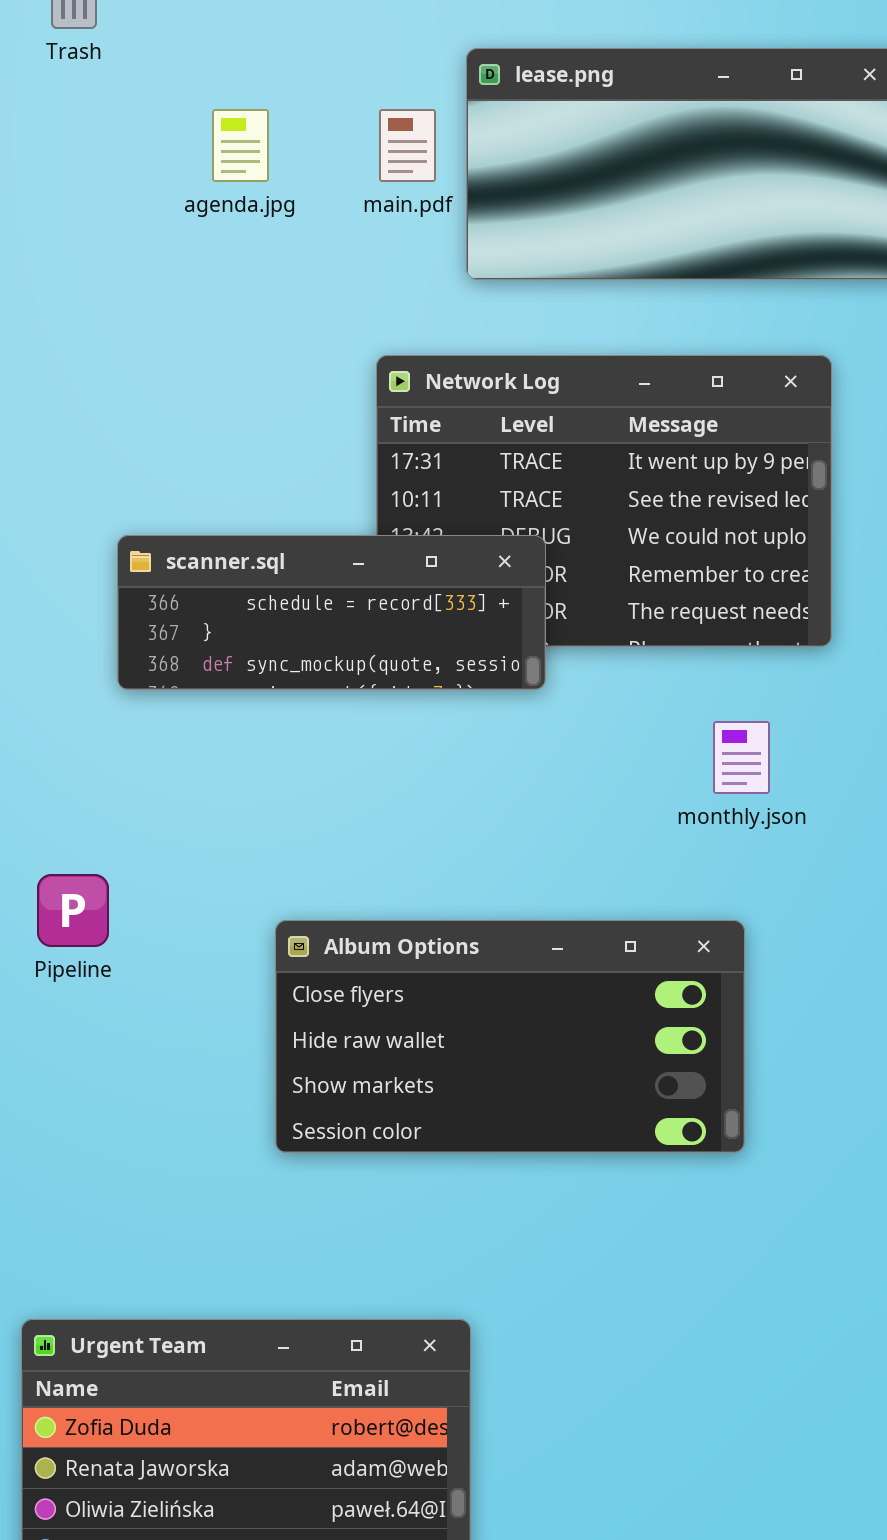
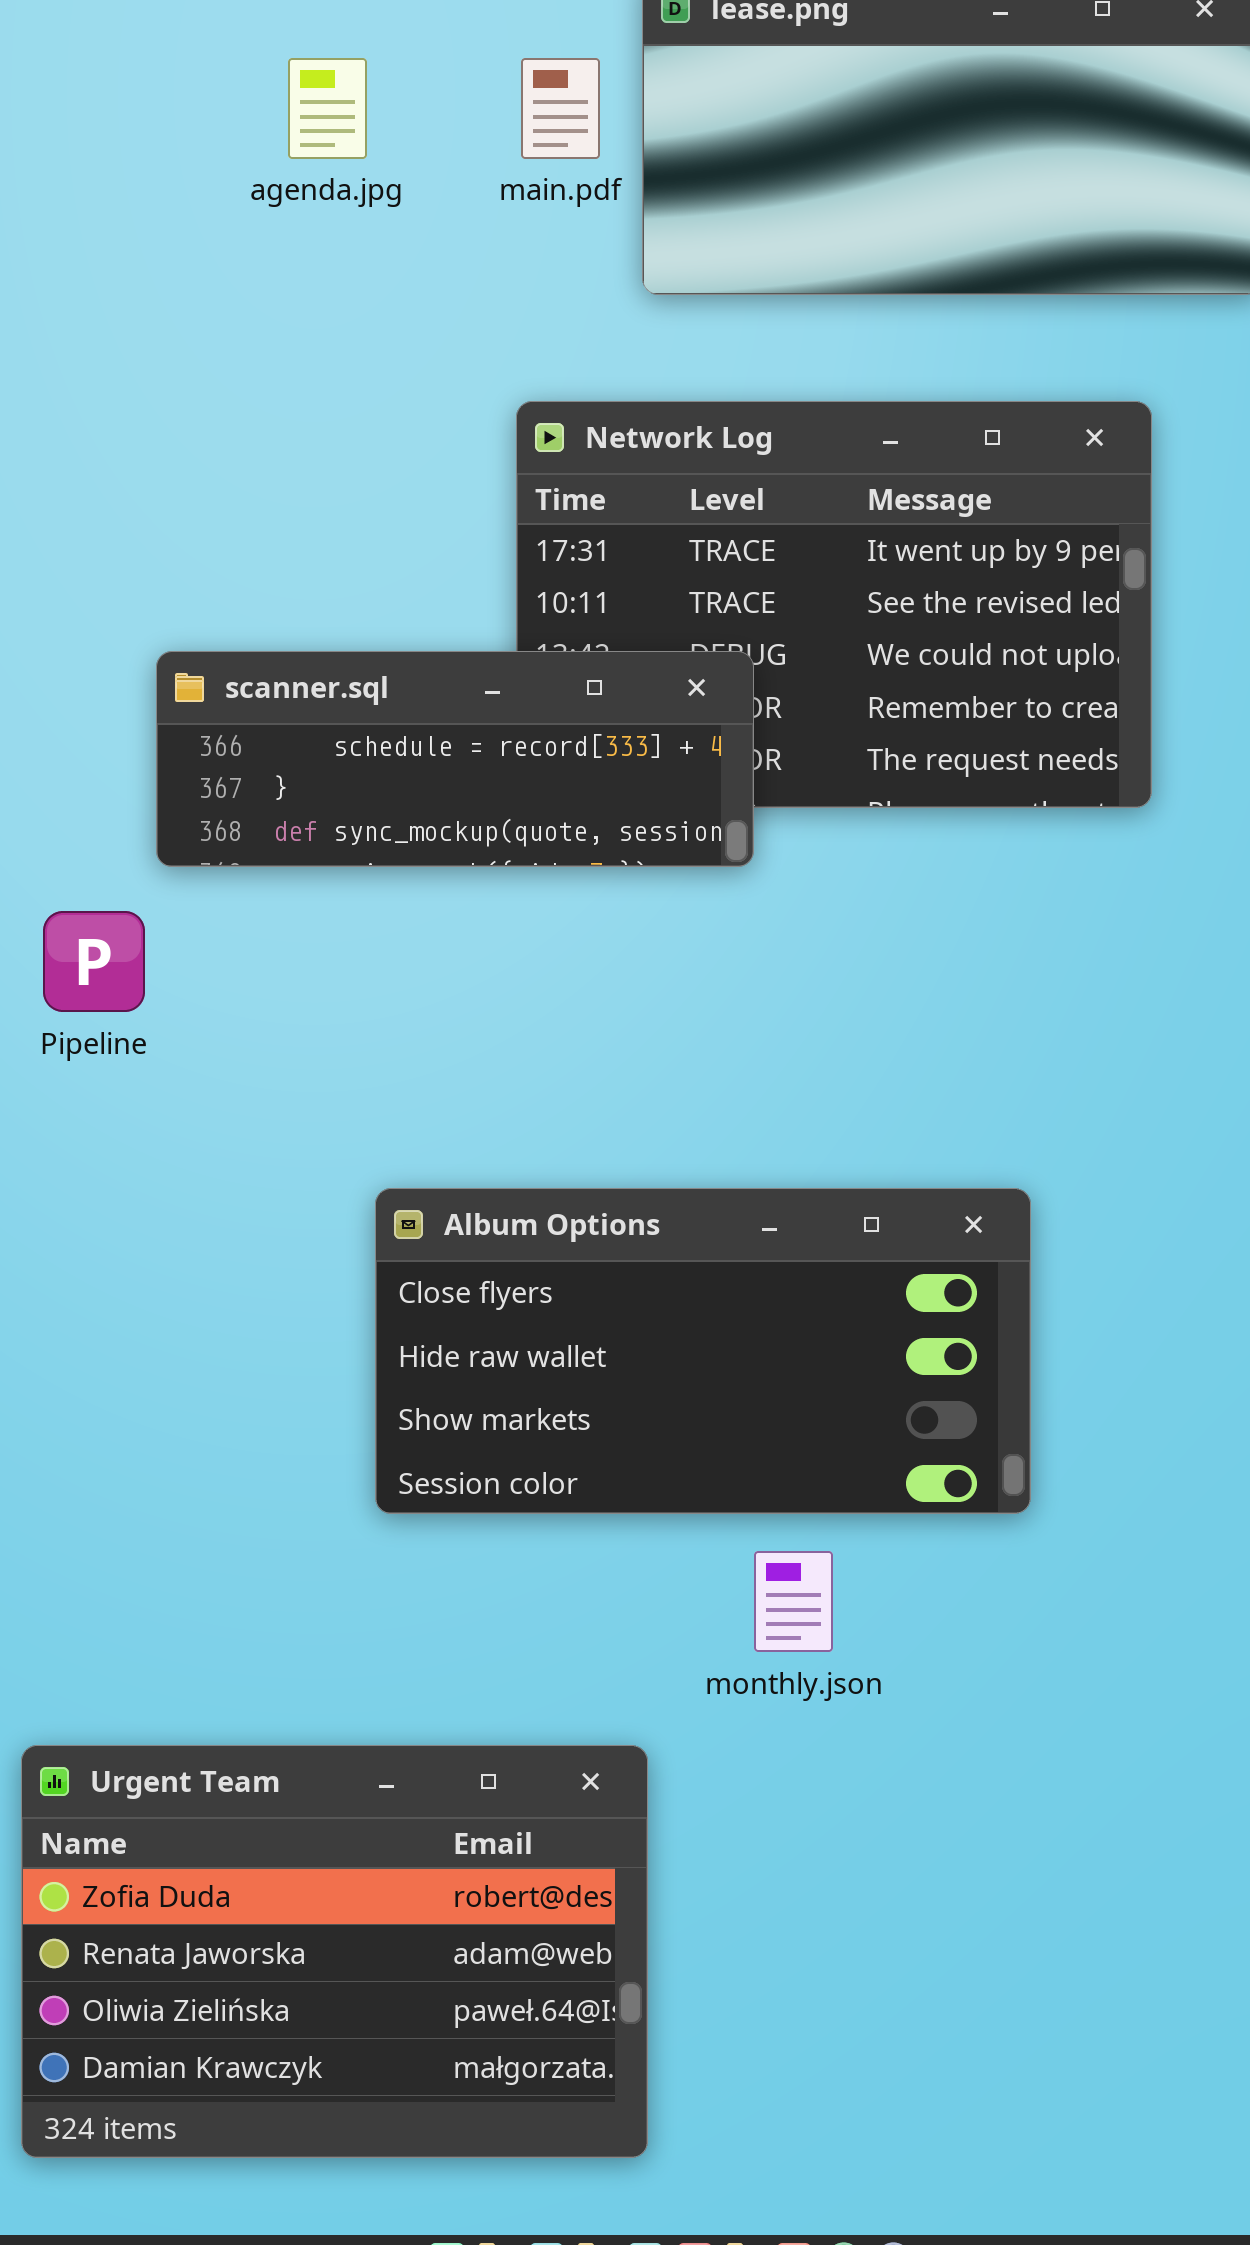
monthly.json: [713,721,770,794] -> [754,1551,833,1652], moved
Pipeline: [37,874,109,947] -> [43,911,145,1012], moved

